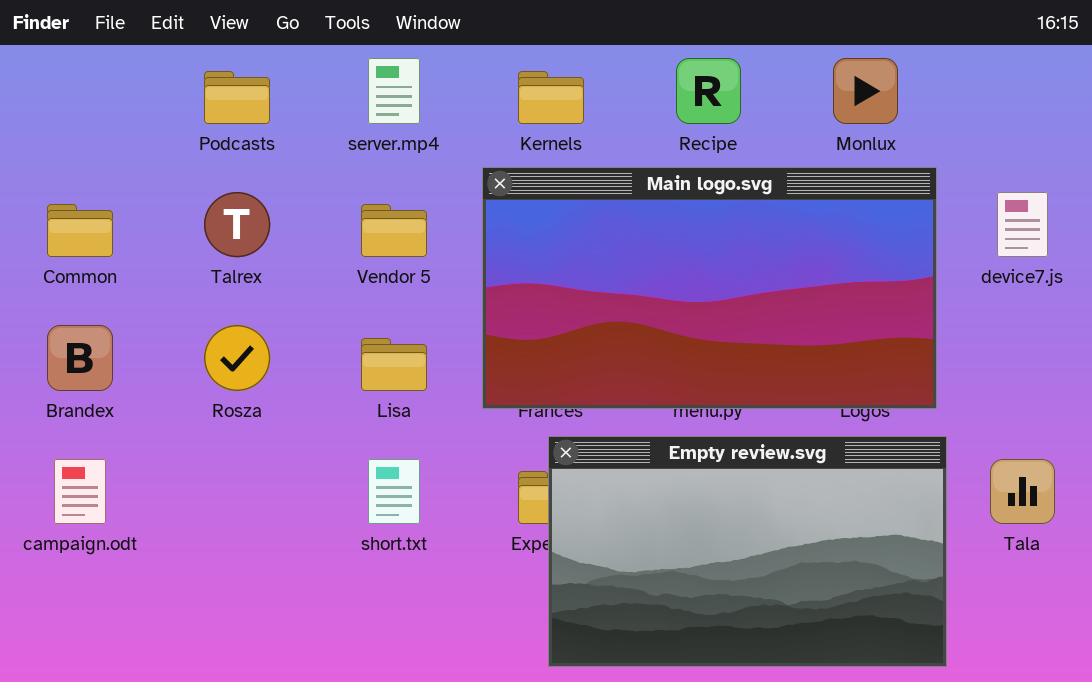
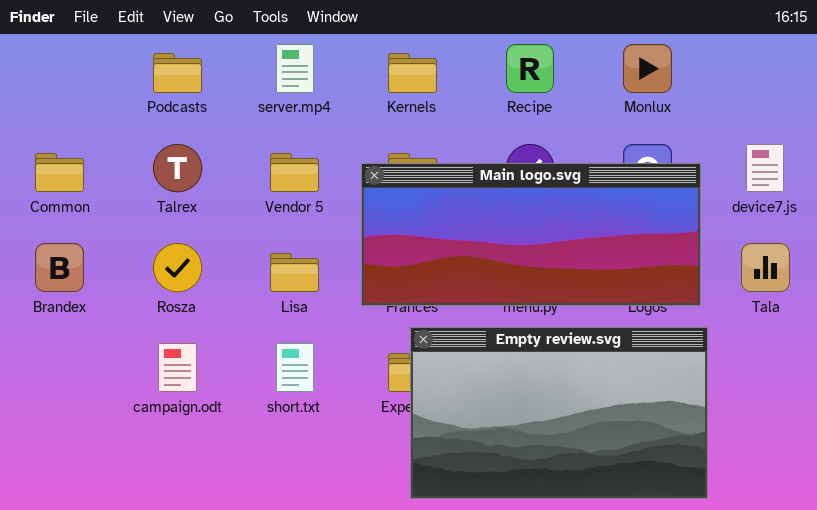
Main logo.svg: [482,167,937,409] -> [361,163,701,306], resized
campaign.odt: [54,459,106,524] -> [158,343,197,392], moved
Tala: [990,459,1055,524] -> [741,243,790,292], moved

